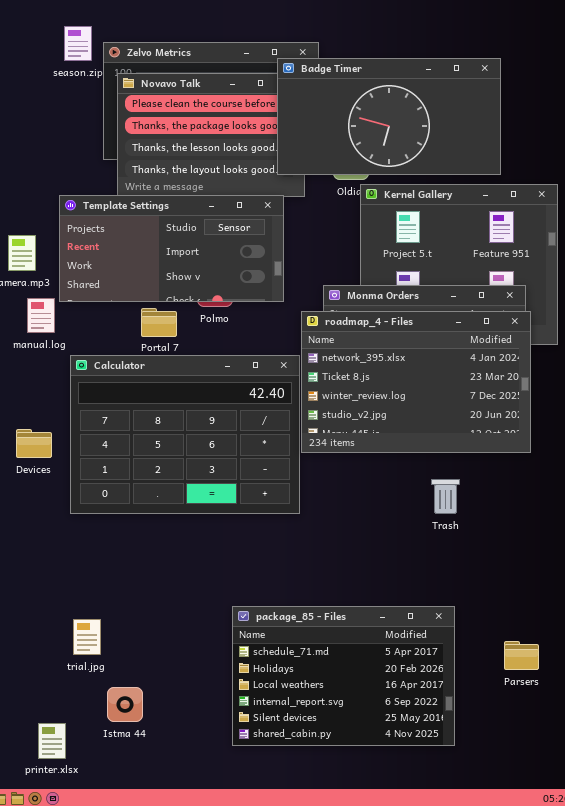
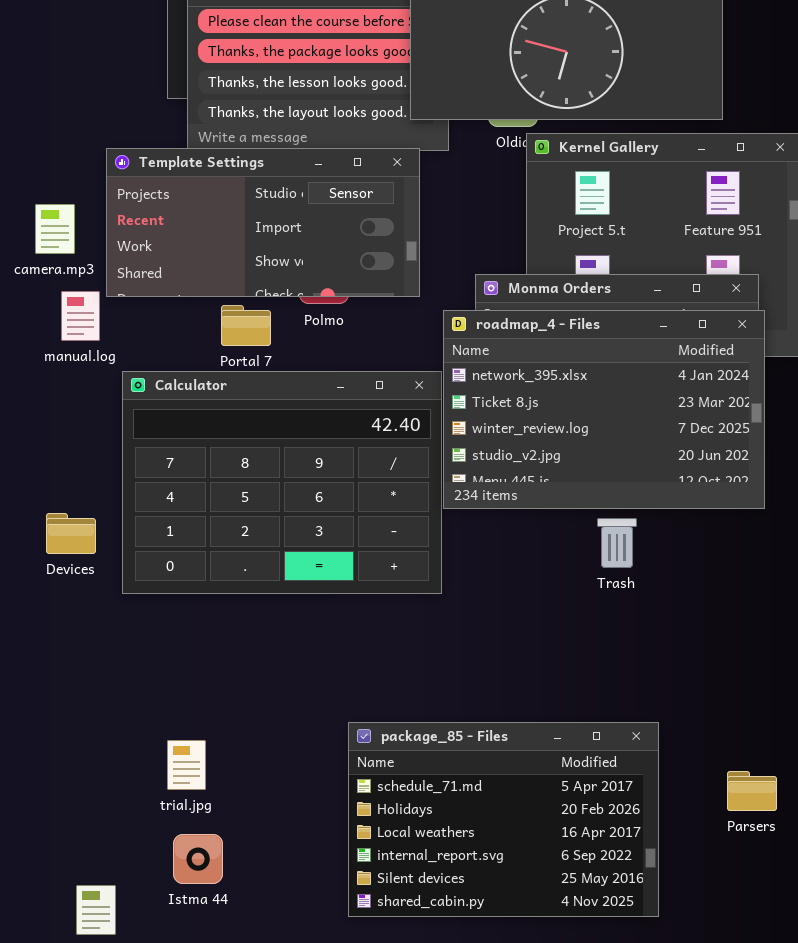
Devices: [16,429,52,458] -> [46,513,96,554], moved
Trash: [431,479,460,514] -> [597,518,637,568], moved
trial.jpg: [73,619,101,655] -> [167,740,206,790], moved

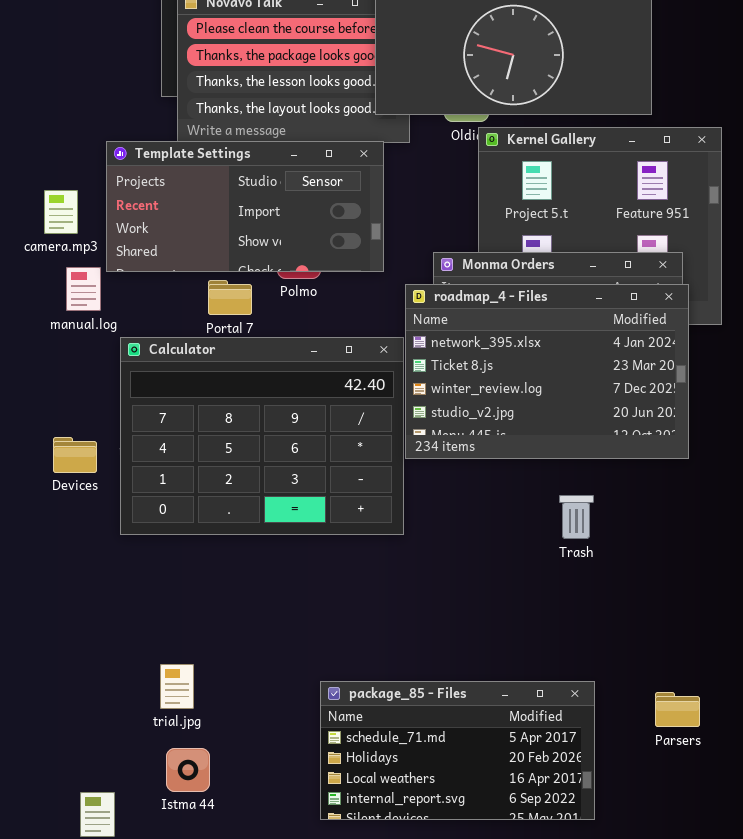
Devices: [46,513,96,554] -> [53,437,97,473], moved
Trash: [597,518,637,568] -> [559,495,594,539], moved
package_85 - Files: [348,722,659,917] -> [320,681,595,820], resized

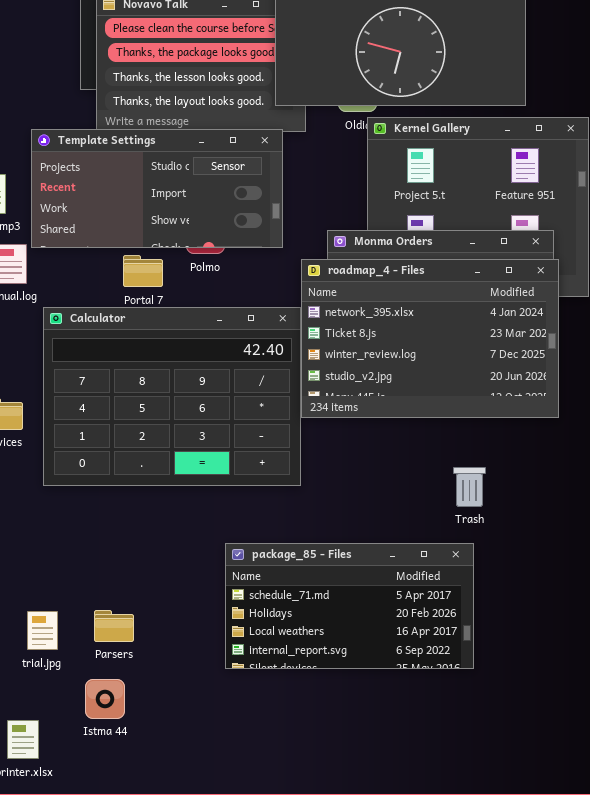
Trash: [559,495,594,539] -> [453,467,486,507], moved
trial.jpg: [160,664,194,709] -> [27,611,58,650], moved
package_85 - Files: [320,681,595,820] -> [225,543,474,669], moved
Parsers: [655,692,700,727] -> [94,610,134,642], moved

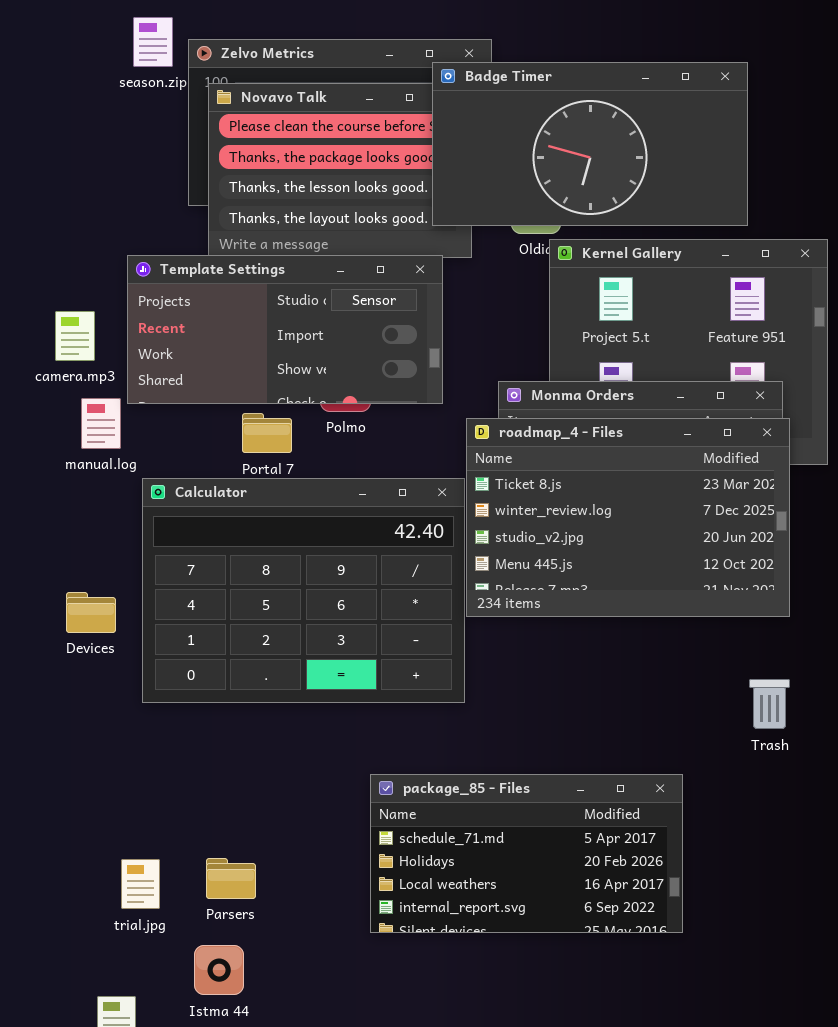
roadmap_4 - Files: [301,259,559,418] -> [466,418,790,617], scrolled down 1 row
Trash: [453,467,486,507] -> [749,679,790,729], moved

